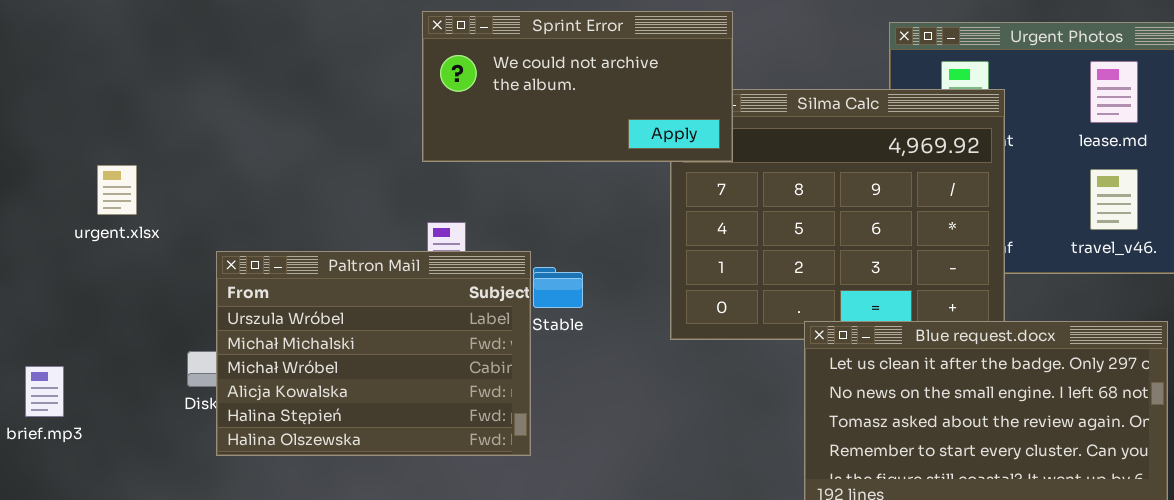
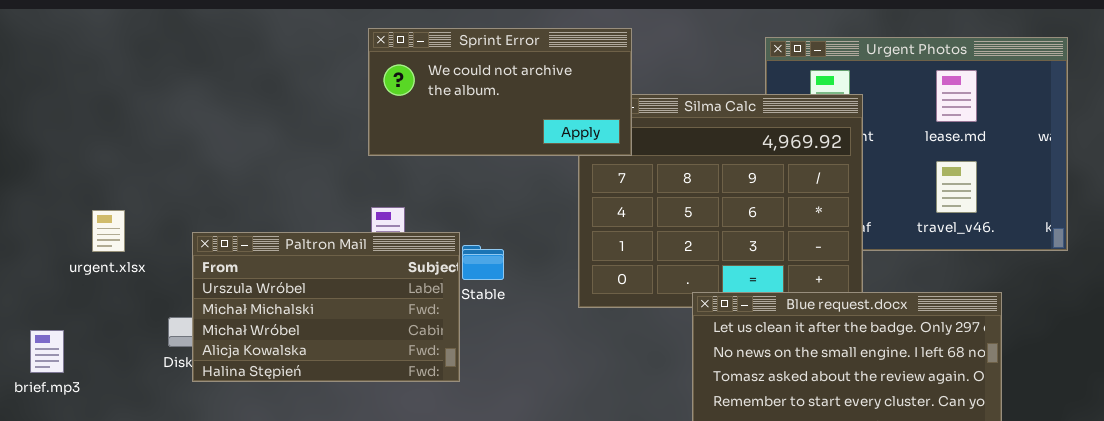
urgent.xlsx: [97,165,137,215] -> [92,210,125,252], moved
Paltron Mail: [216,251,531,456] -> [192,232,460,382], resized

